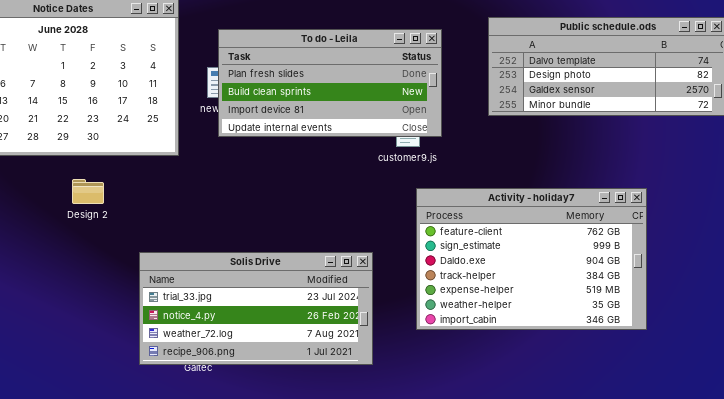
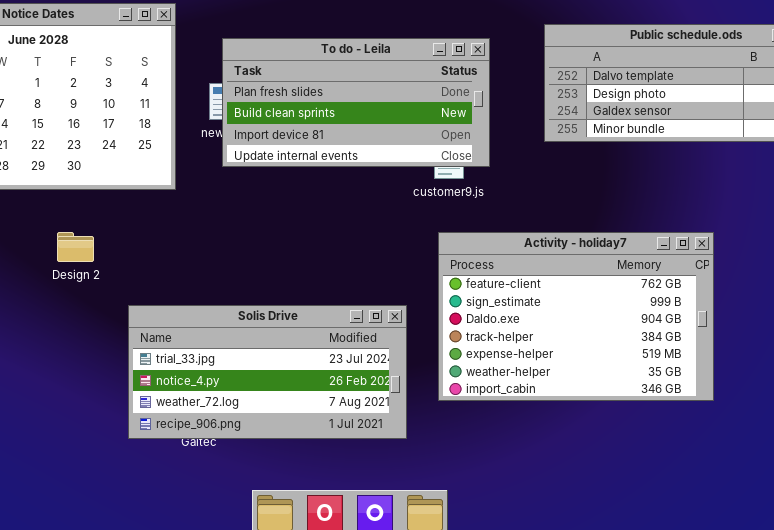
Design 2: [72,179,104,204] -> [57,232,94,262], moved
Activity - holiday7: [416,188,647,330] -> [438,232,714,401], moved

